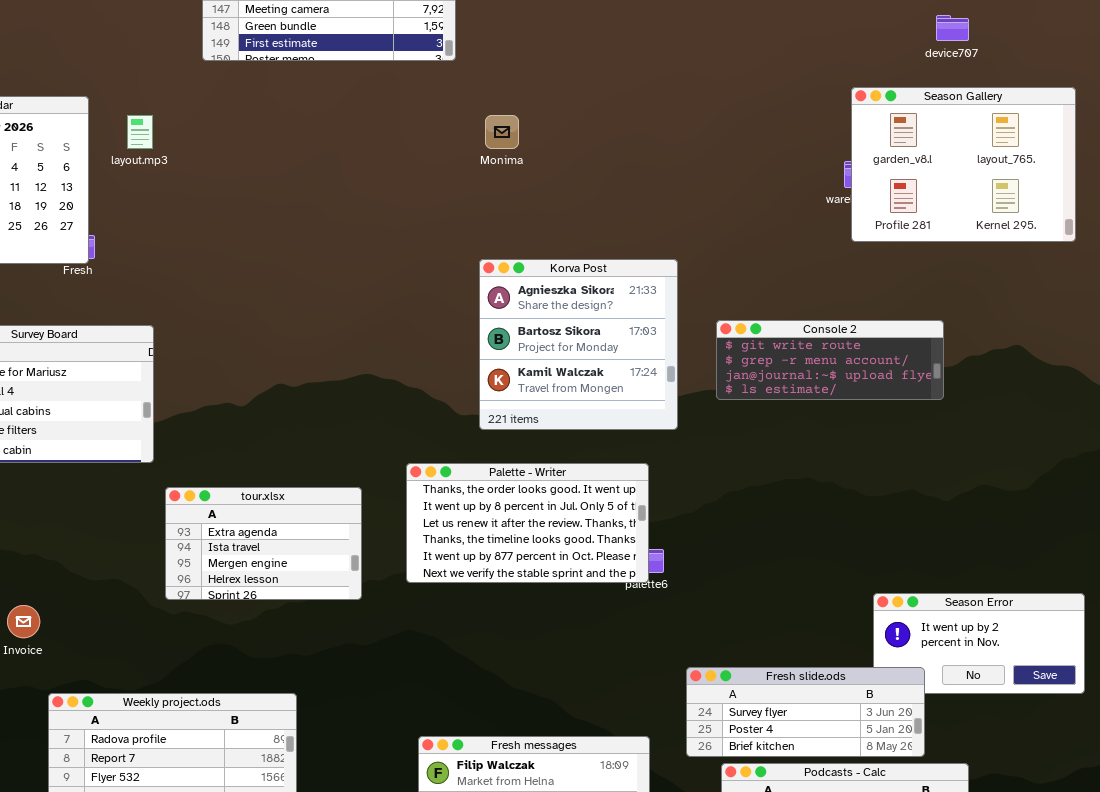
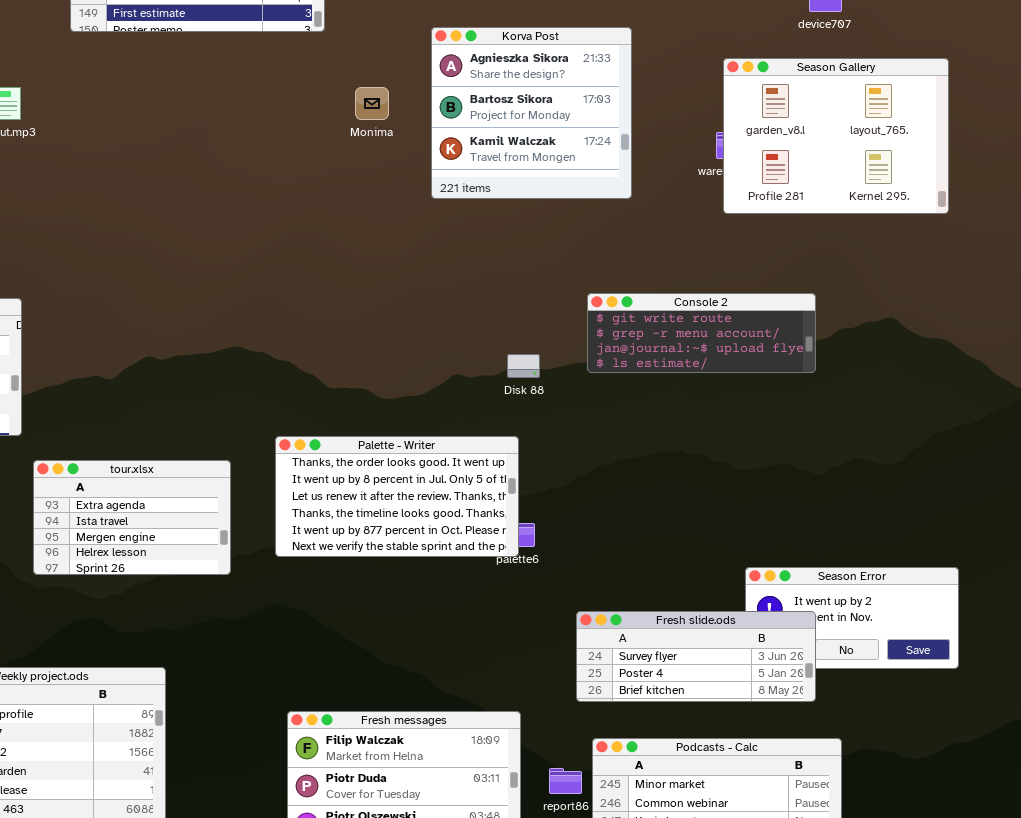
Korva Post: [479,259,678,430] -> [431,27,632,199], moved
Fresh slide.ods: [686,667,925,757] -> [576,611,816,702], moved

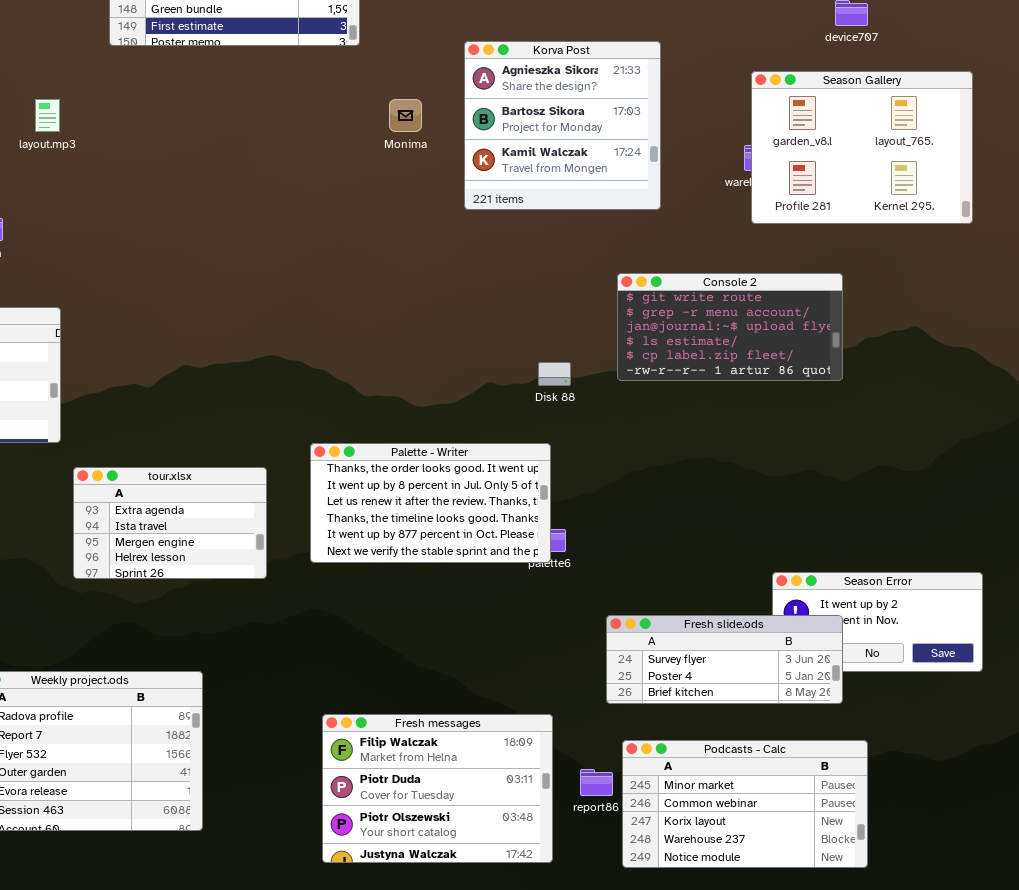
Console 2: [587,293,816,373] -> [617,273,843,381], resized

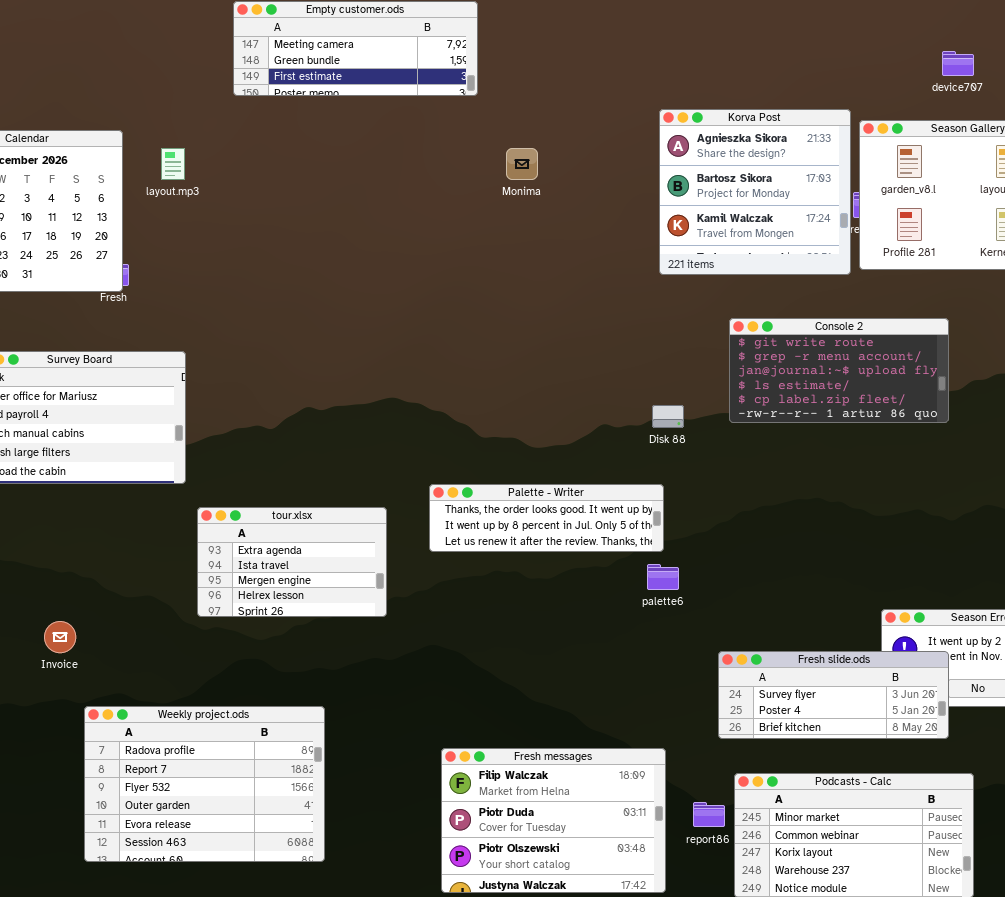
Korva Post: [464,41,661,210] -> [659,109,851,275], moved
Palette - Writer: [310,443,551,563] -> [429,484,664,552], resized

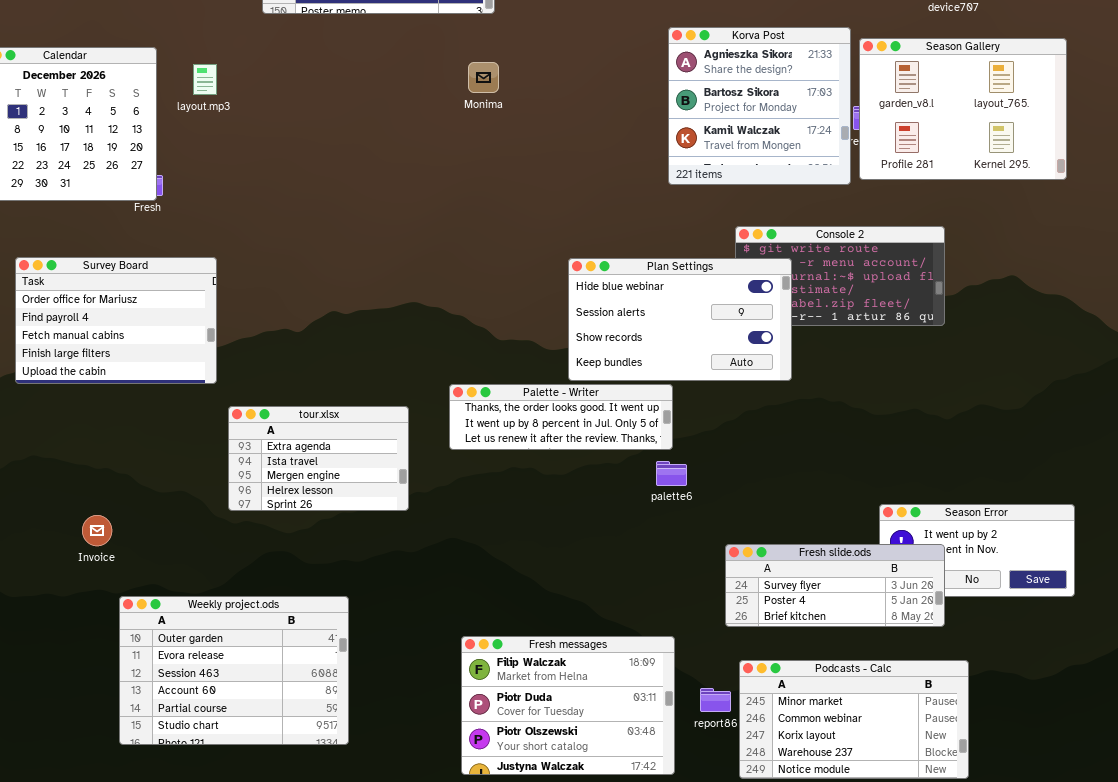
Monima: [506,148,538,180] -> [468,62,499,93], moved
Plan Settings: none -> [568,258,792,381], opened
Weekly project.ods: [84,706,325,862] -> [119,596,349,745], scrolled down 3 rows

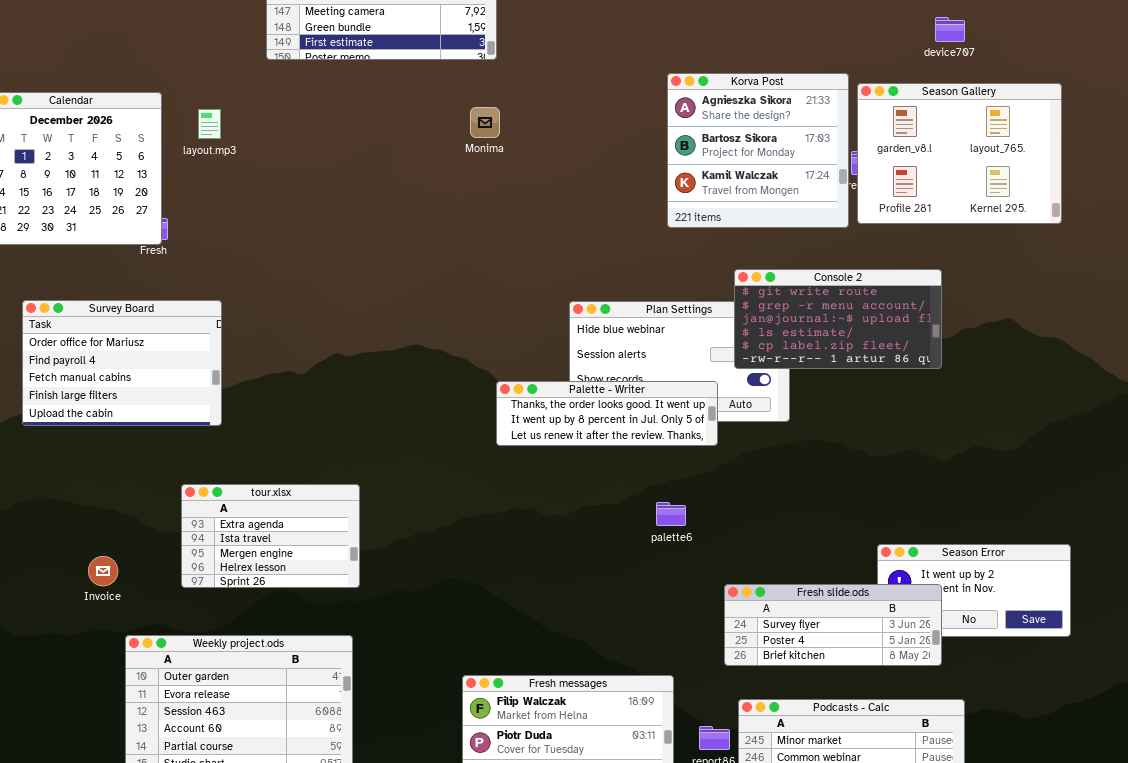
Console 2: [735,226,945,326] -> [734,269,942,369], raised
Palette - Writer: [449,384,673,450] -> [496,381,718,446], moved
tour.xlsx: [228,406,409,511] -> [181,484,360,588], moved

